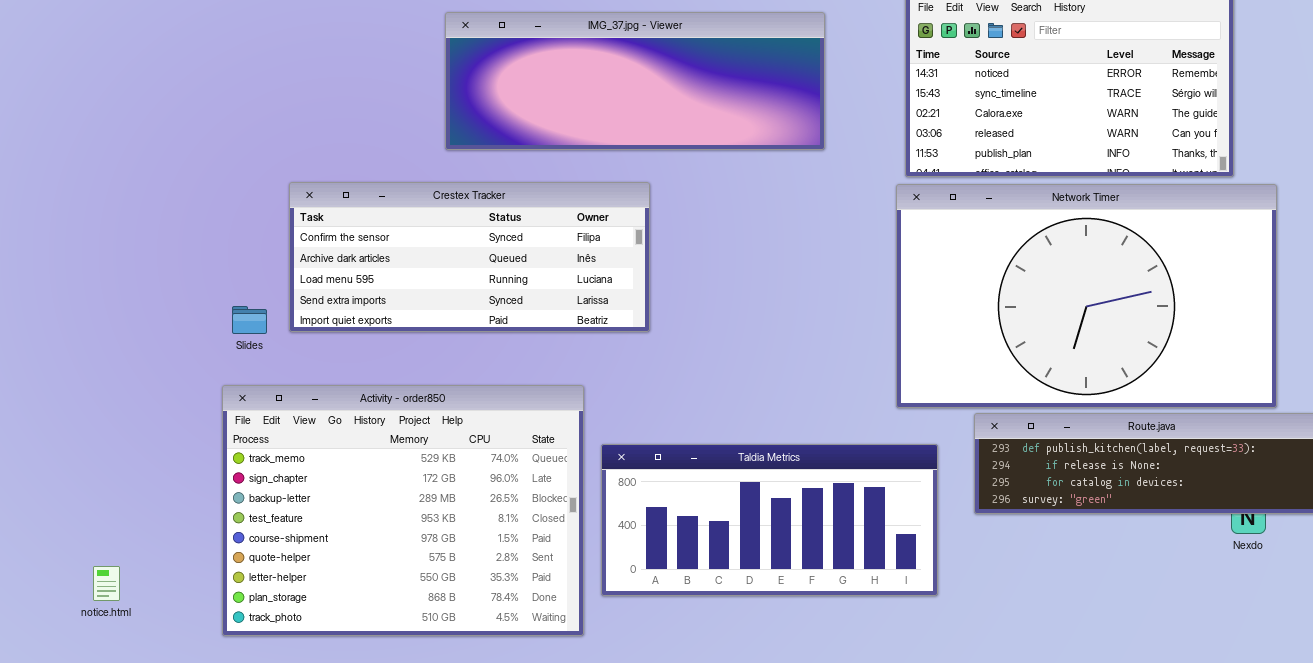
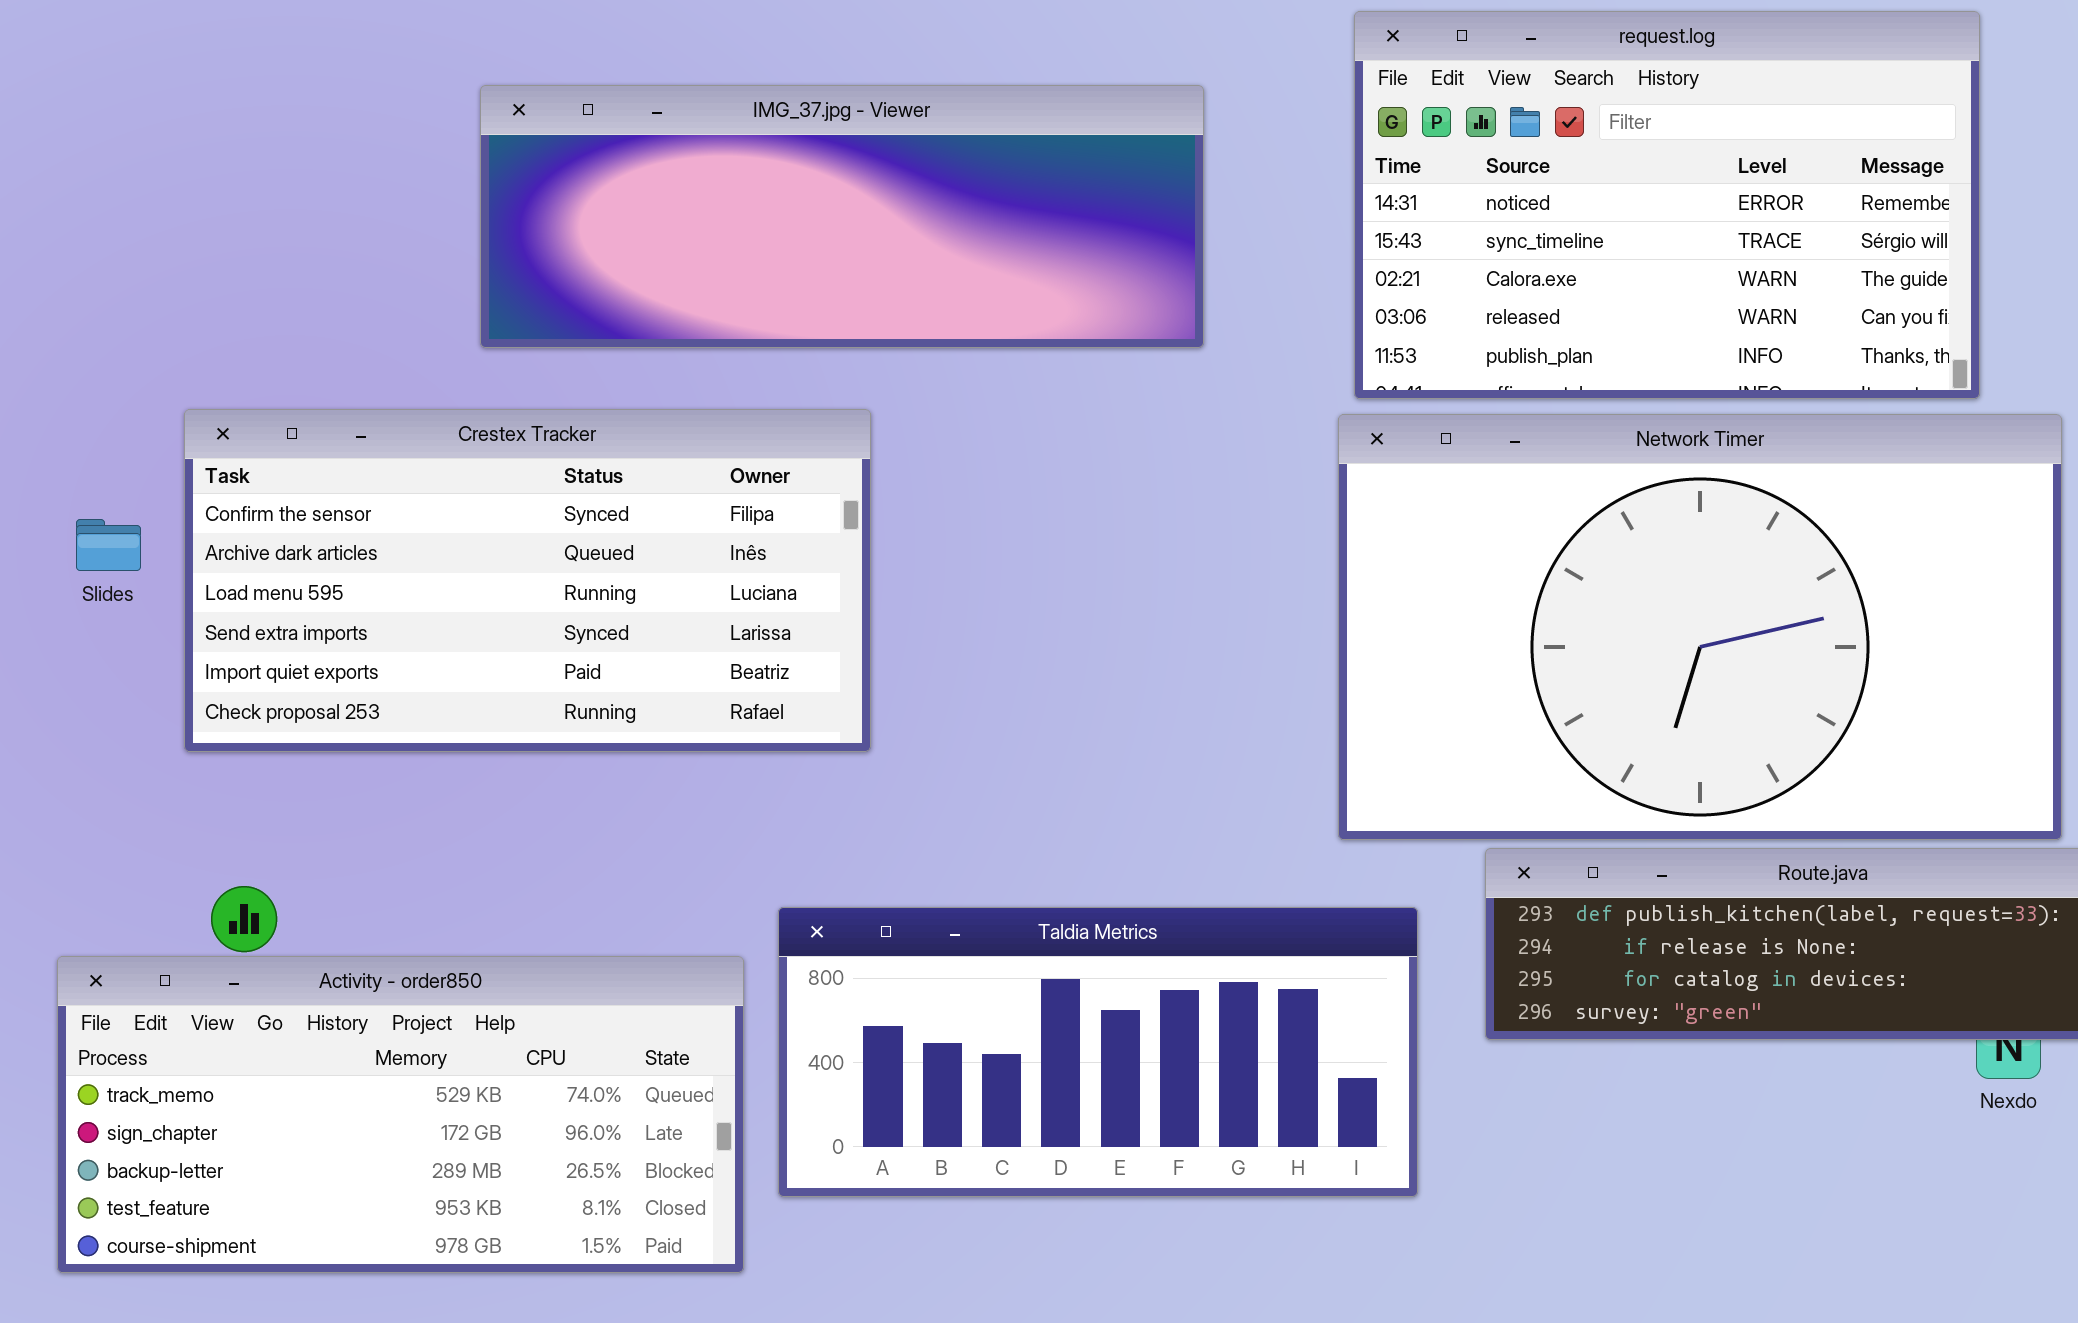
Crestex Tracker: [289,182,650,332] -> [184,409,871,752], resized
Slides: [232,306,267,334] -> [76,519,141,571], moved
Activity - order850: [222,385,584,636] -> [57,956,744,1273], resized

